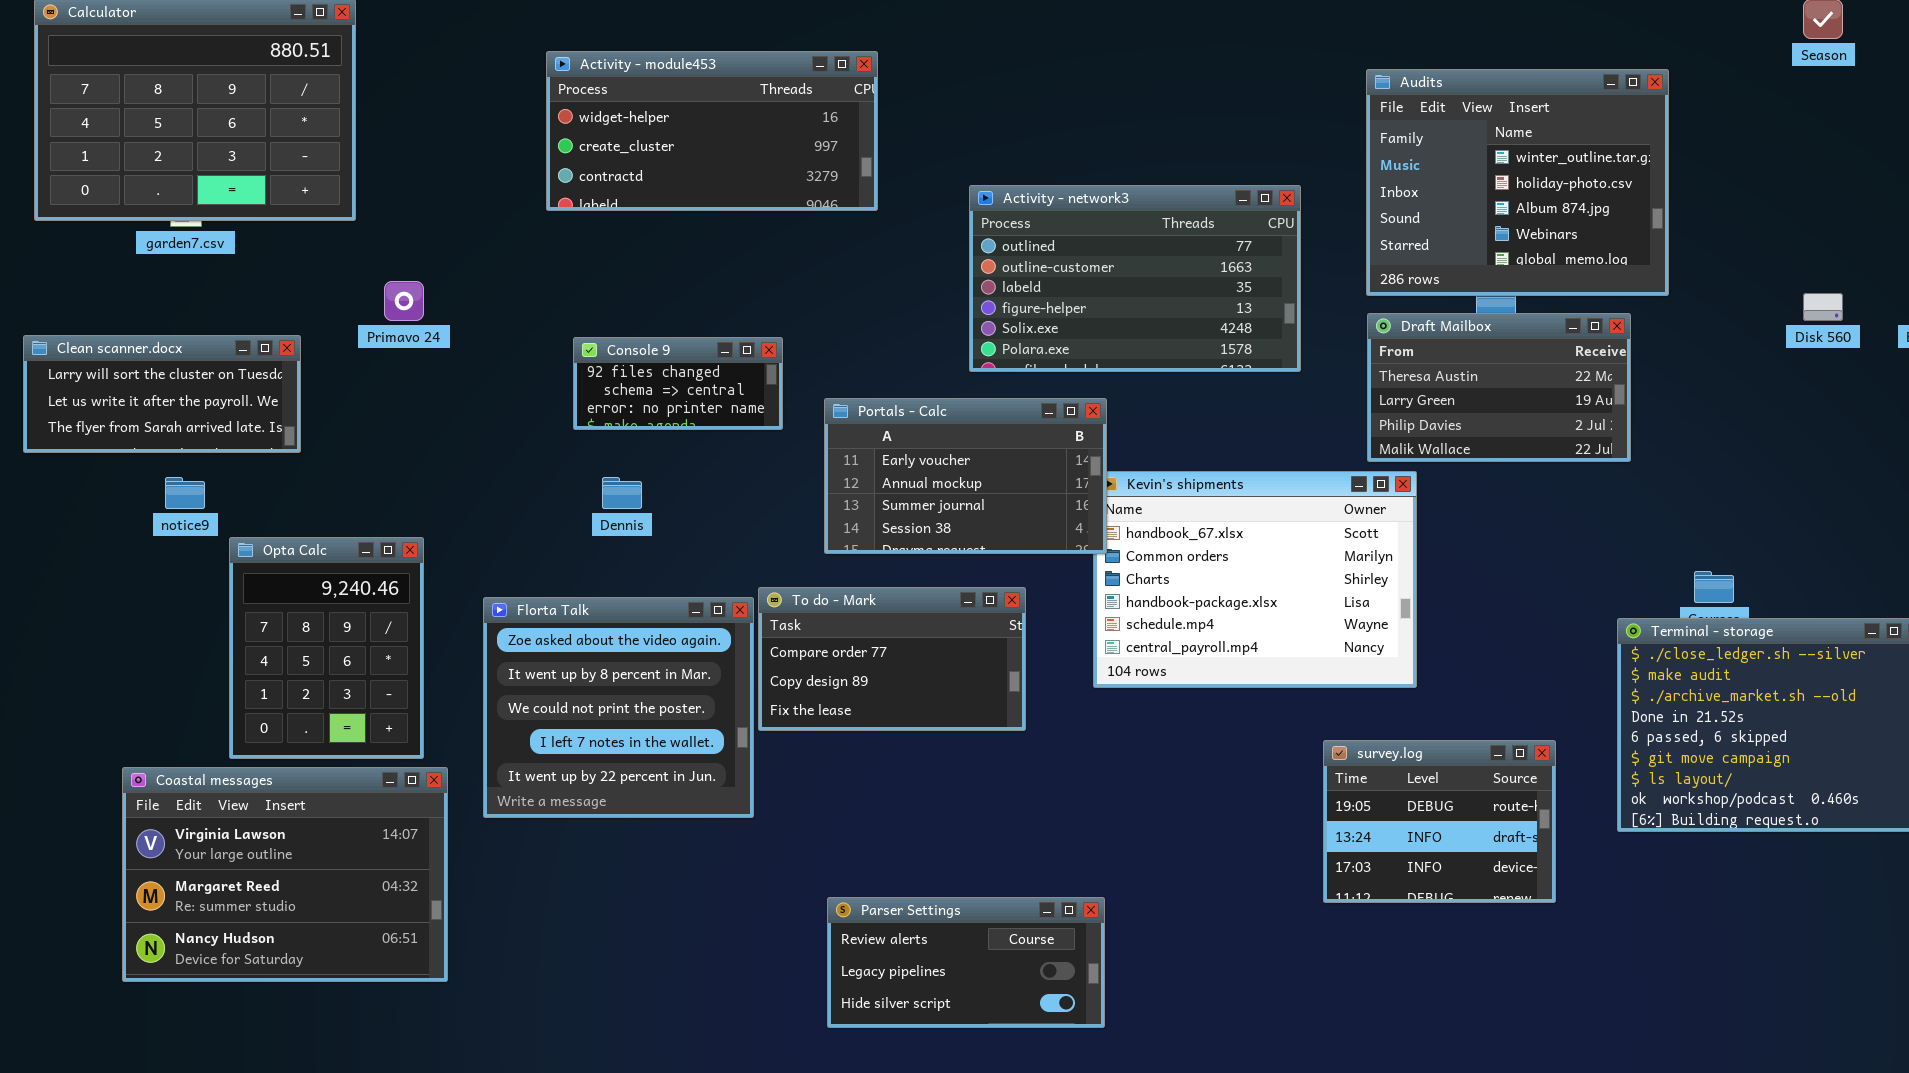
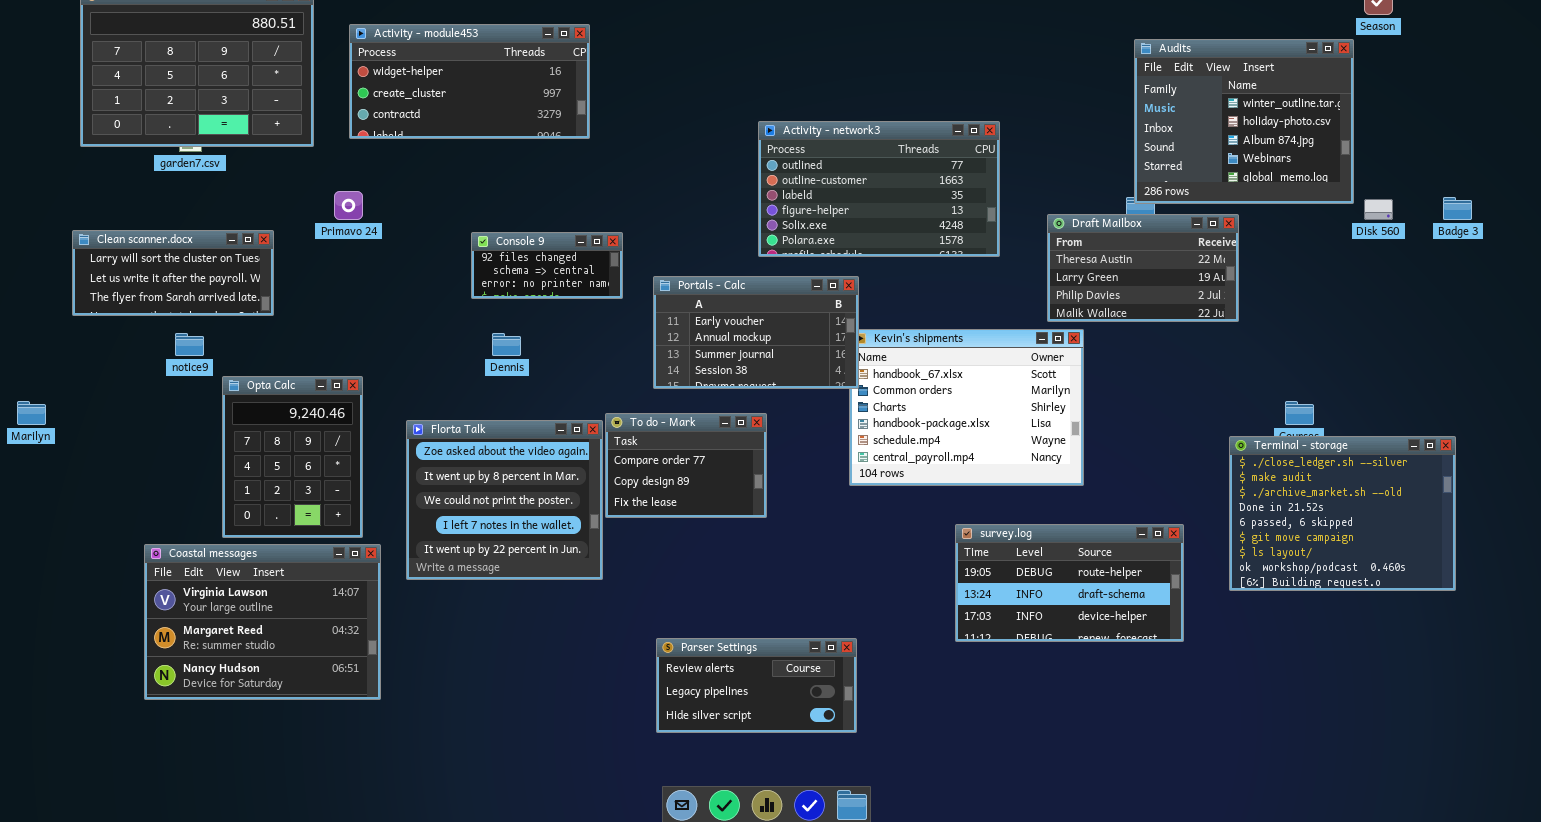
Activity - module453: [546,51,878,211] -> [349,24,590,139], moved
Audits: [1366,69,1669,296] -> [1134,39,1354,204], moved
To do - Mark: [758,587,1026,731] -> [605,413,767,518], resized
survey.log: [1323,740,1556,903] -> [955,524,1184,642], resized

